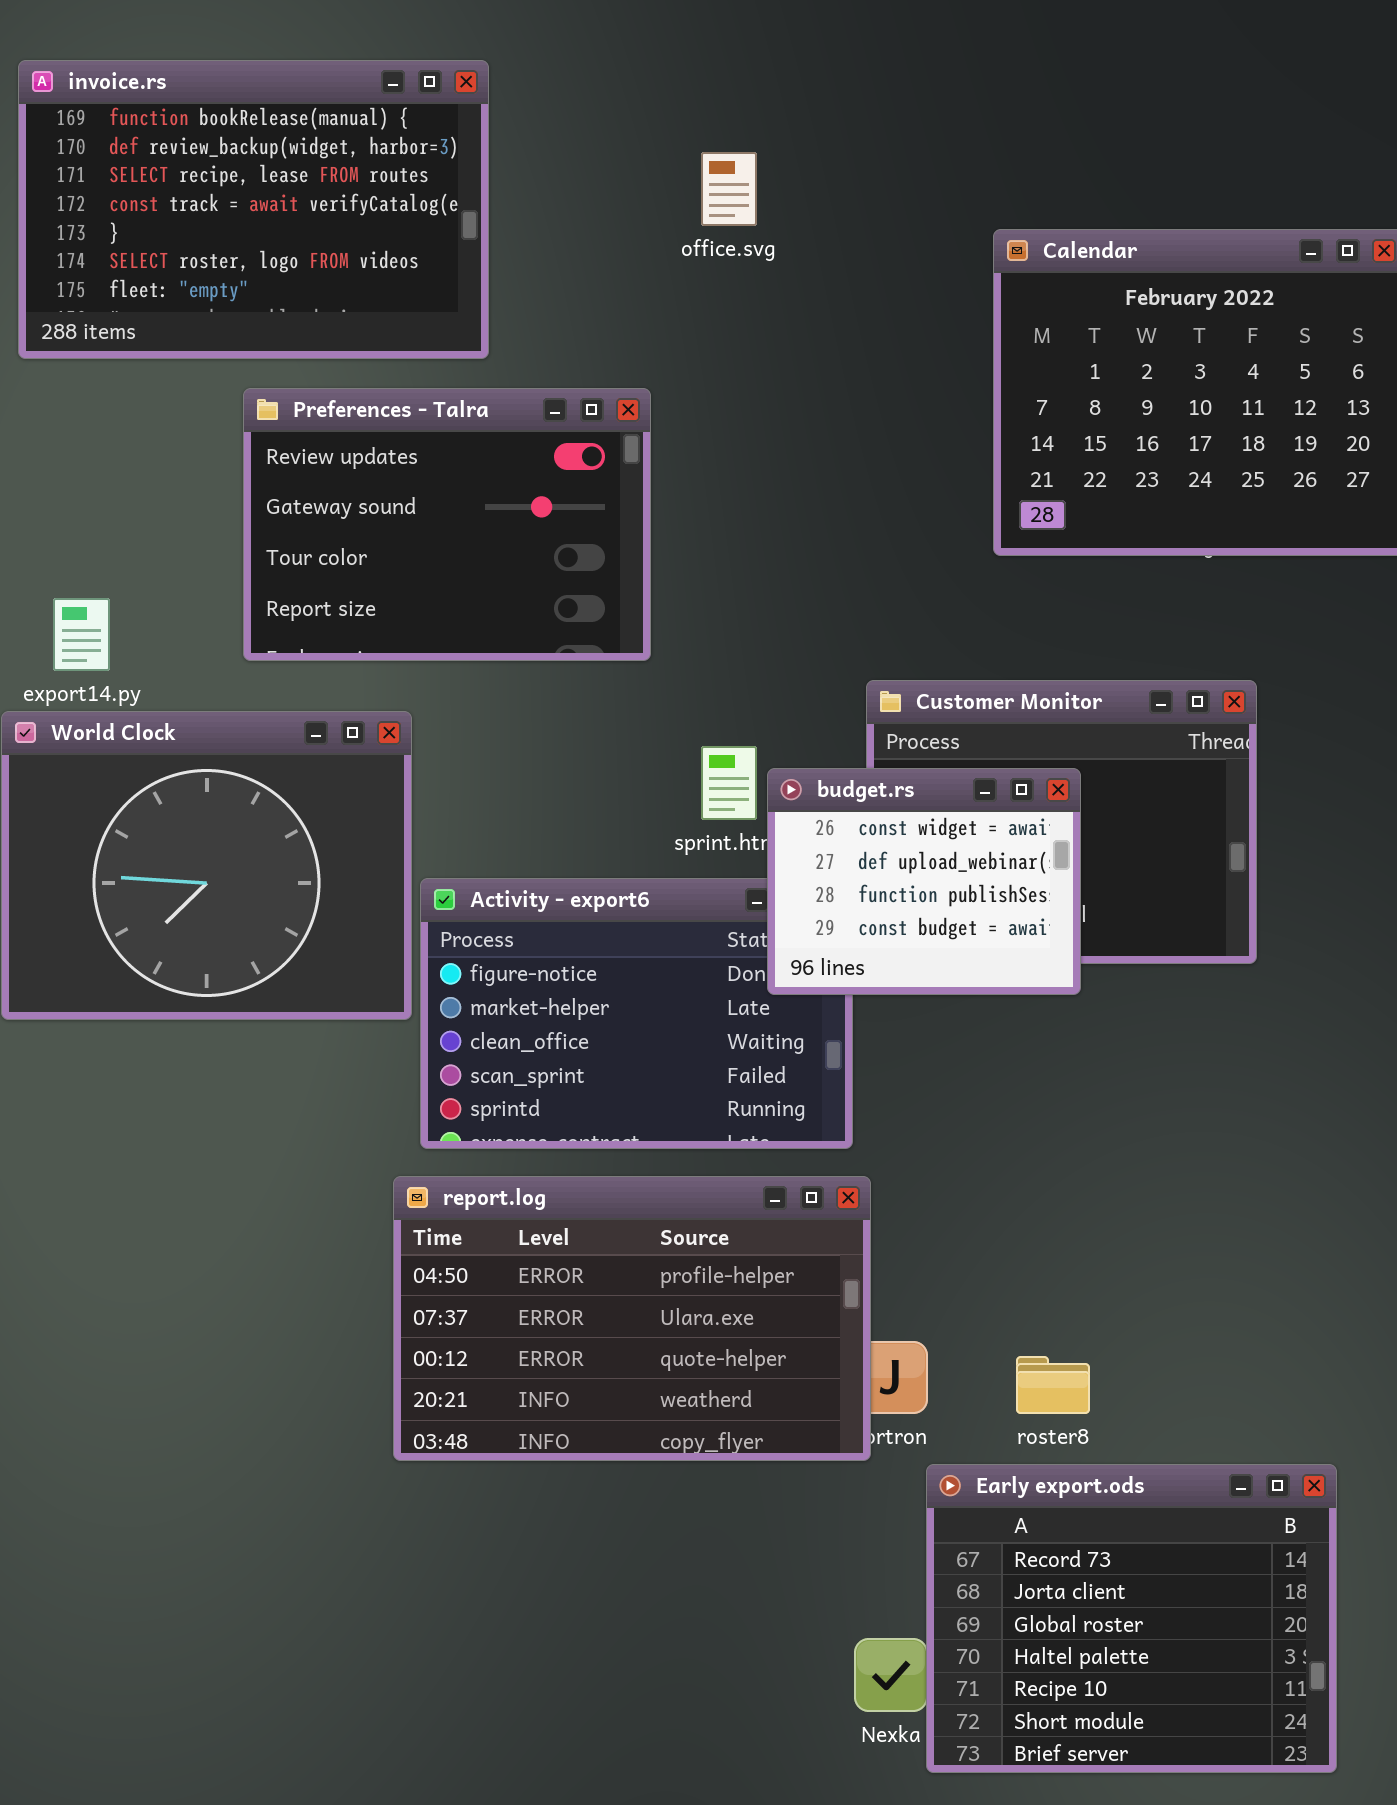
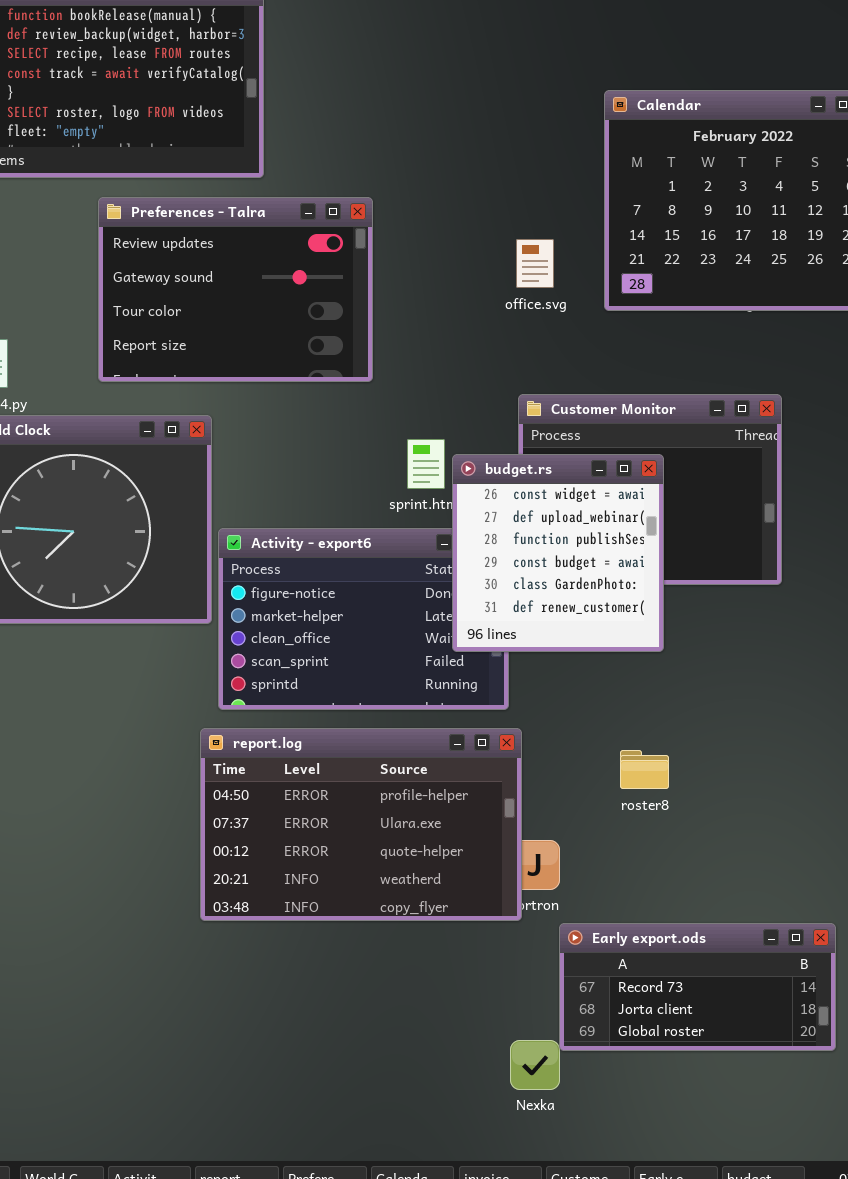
office.svg: [701,152,757,226] -> [516,239,554,288], moved
budget.rs: [767,768,1081,995] -> [452,454,664,652], resized
roster8: [1016,1356,1090,1414] -> [620,750,669,789], moved
Early export.ods: [926,1464,1337,1773] -> [559,923,836,1051], resized

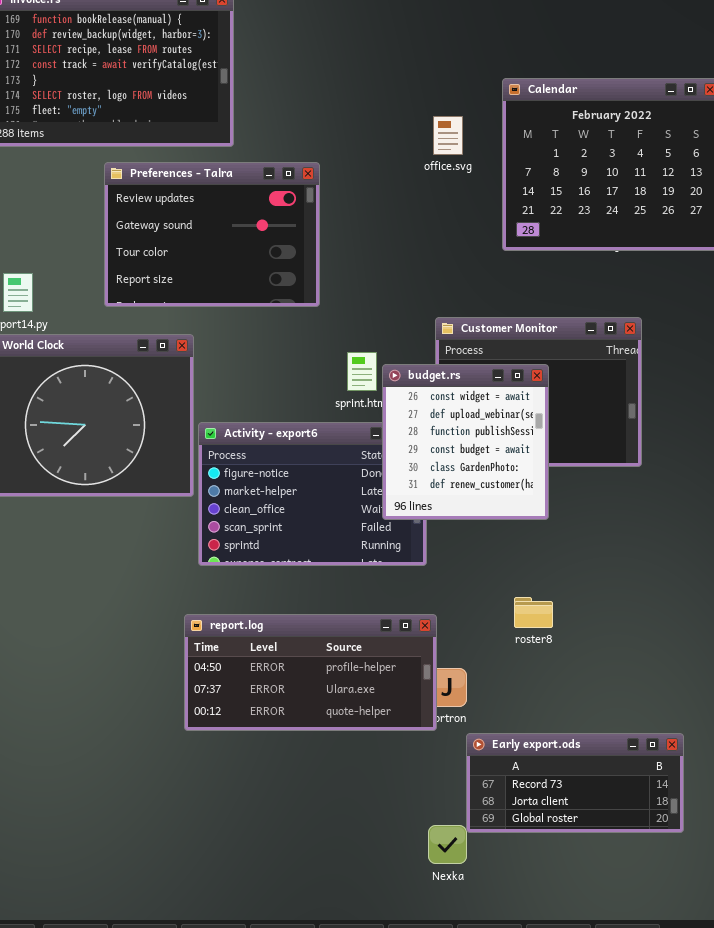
office.svg: [516,239,554,288] -> [433,116,463,155], moved
report.log: [200,728,522,921] -> [184,614,437,731], resized

